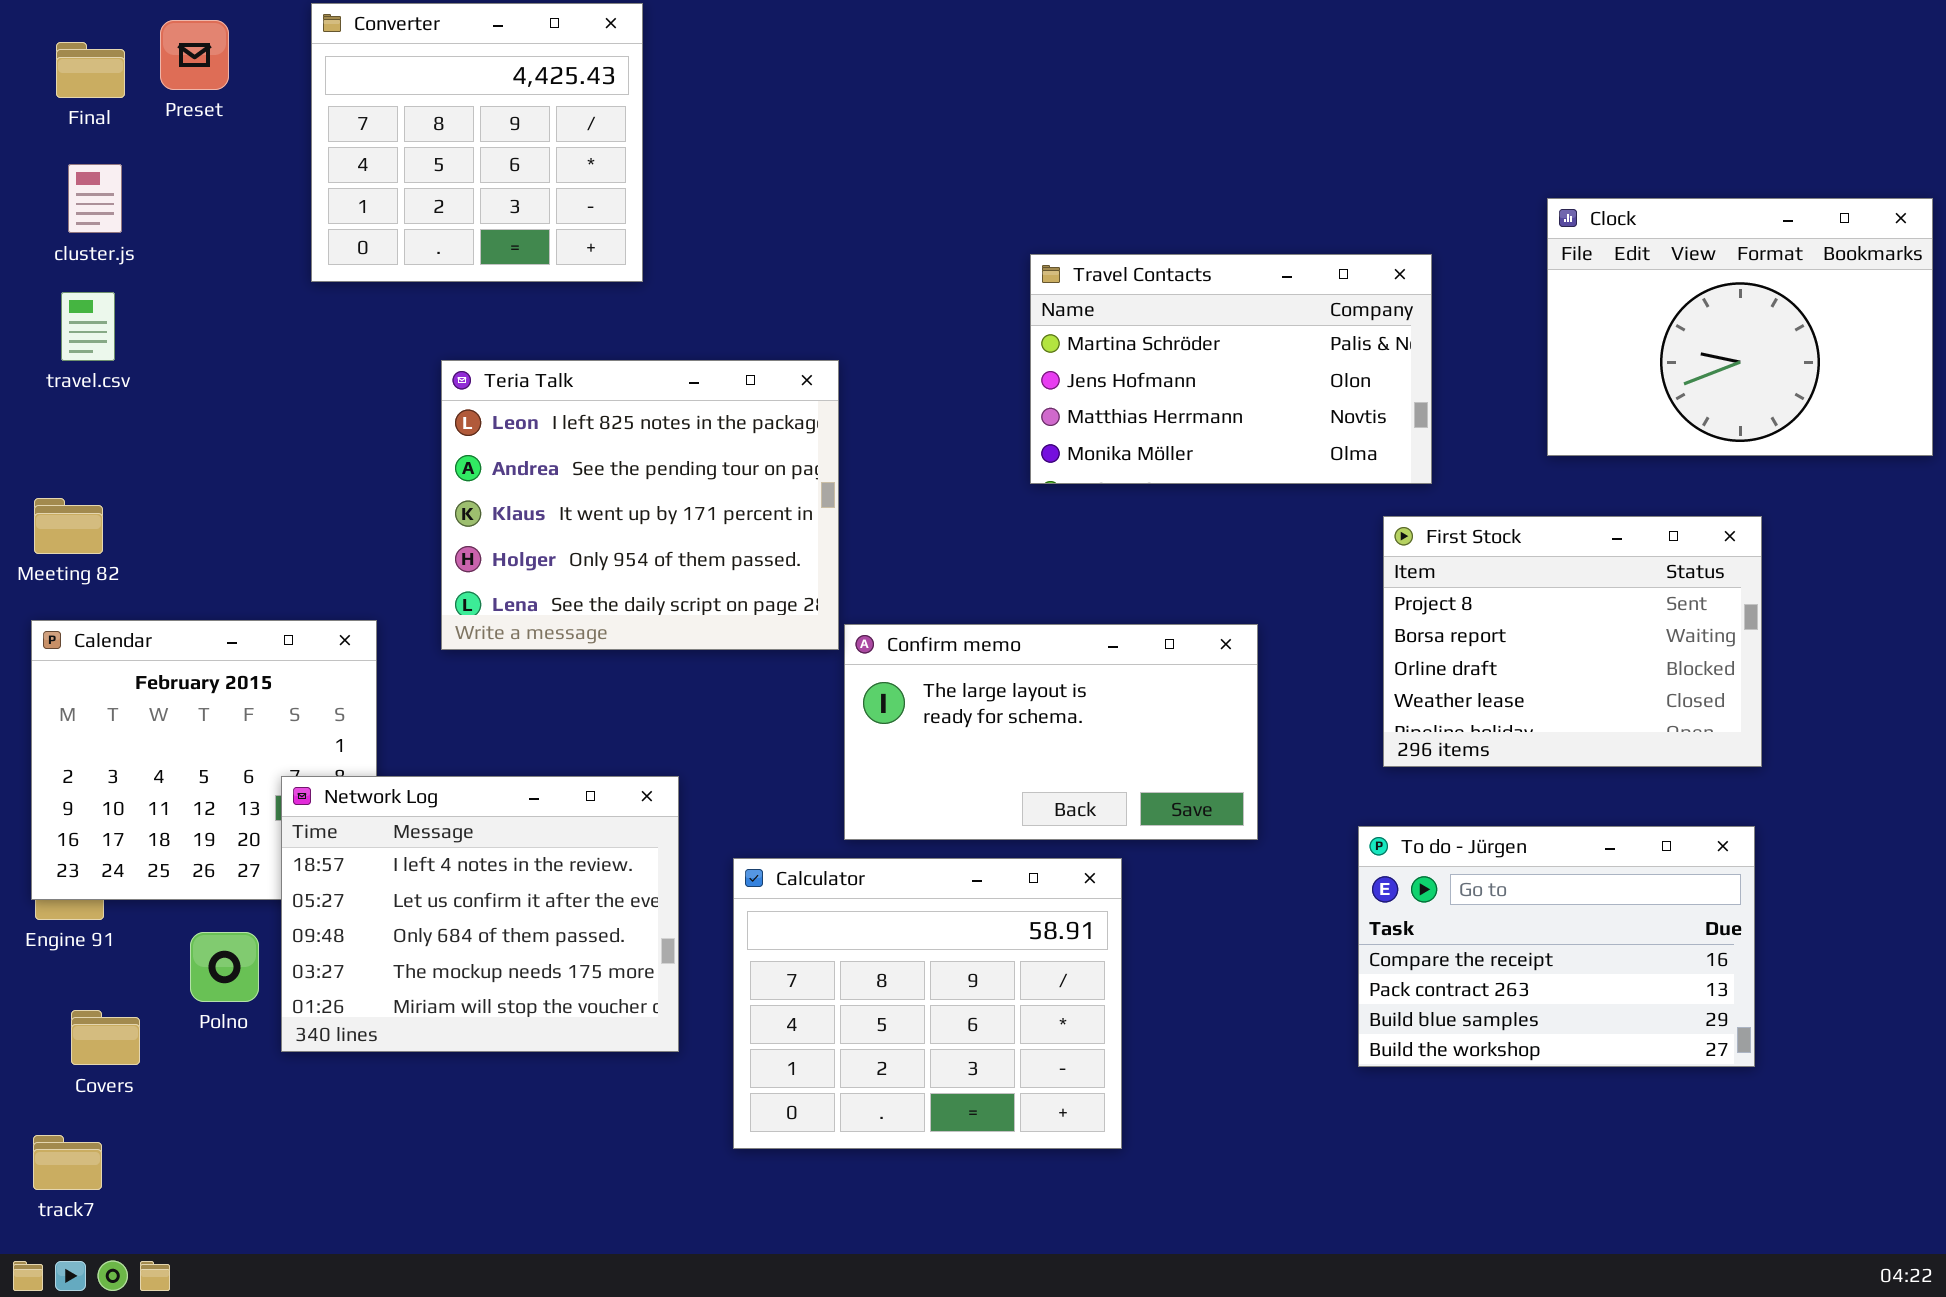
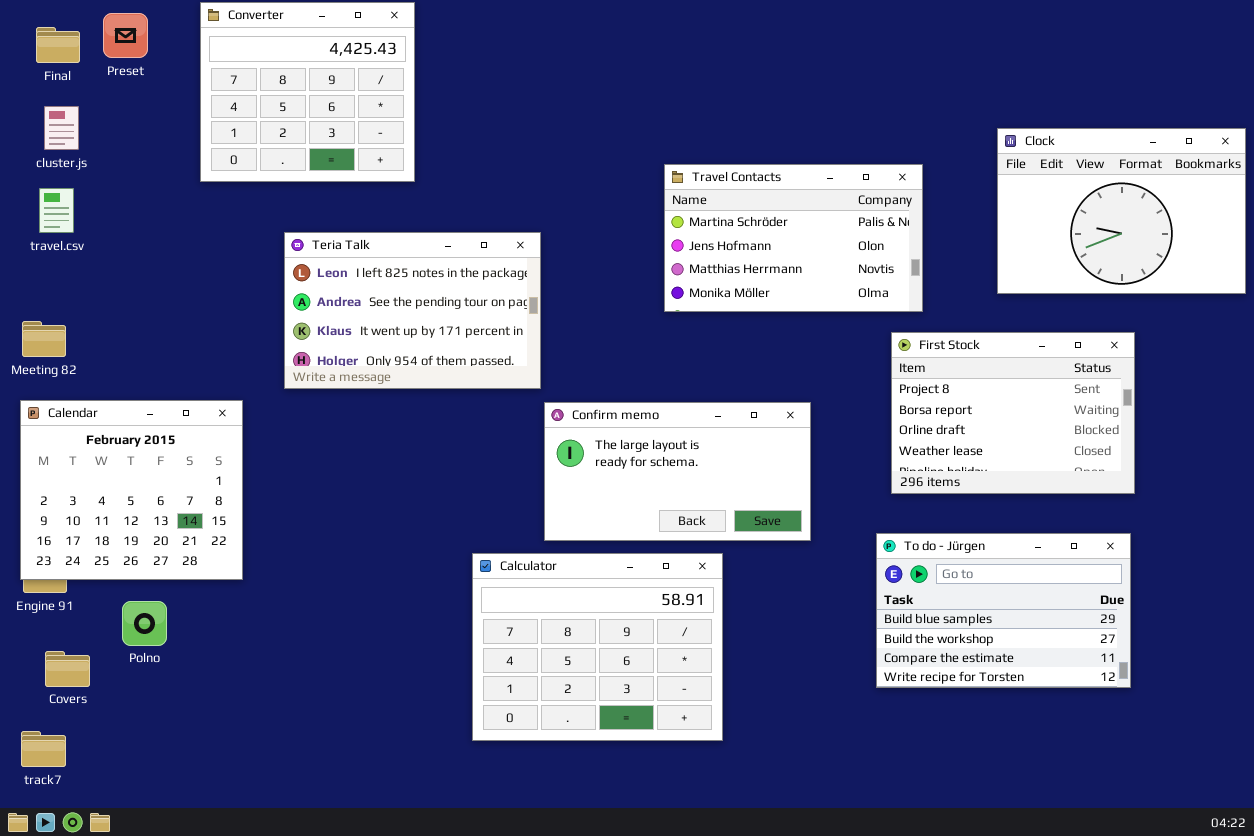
Teria Talk: [441,360,839,650] -> [284,232,541,389], resized
Network Log: [281,776,679,1052] -> none, closed
To do - Jürgen: [1358,826,1755,1067] -> [876,533,1131,688], scrolled down 2 rows

